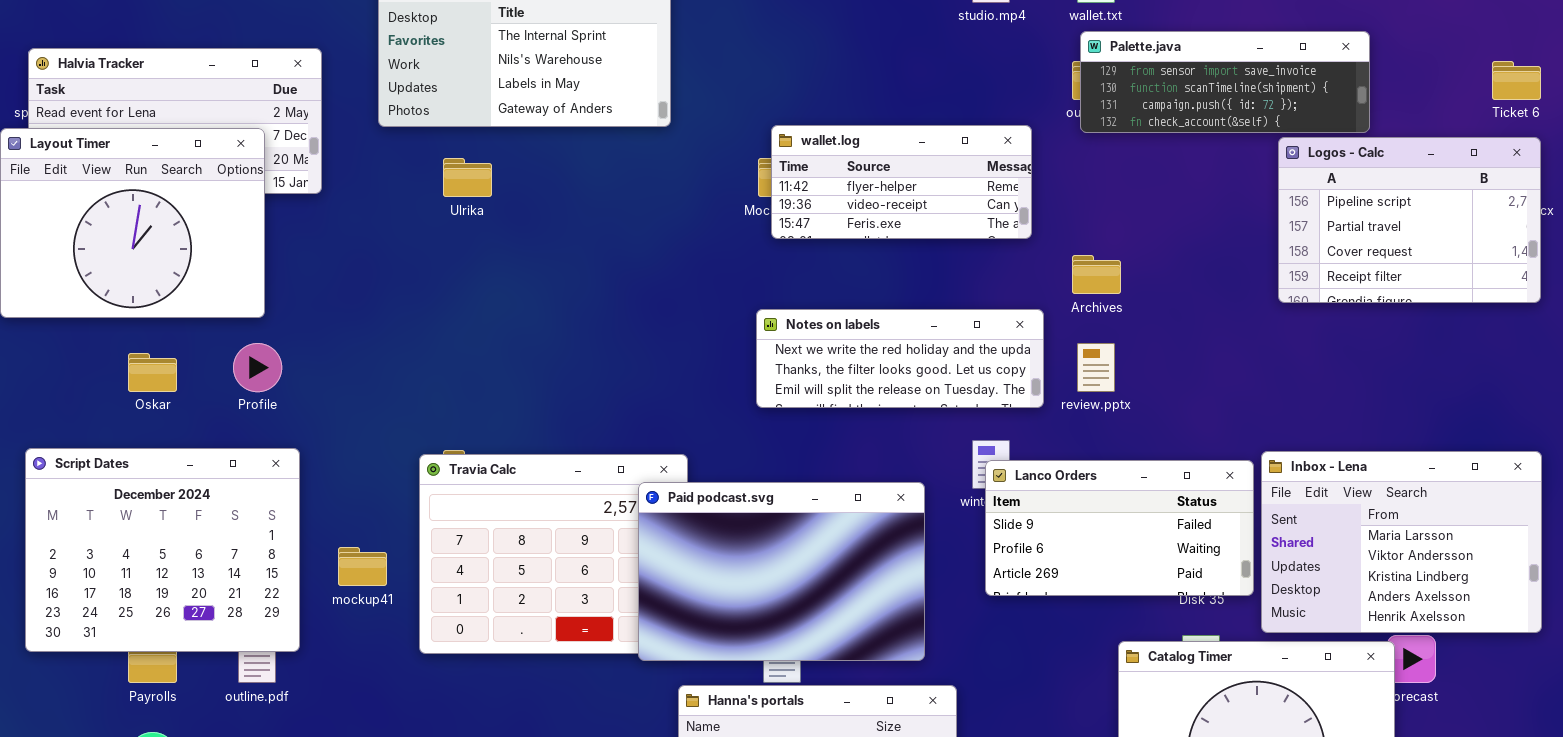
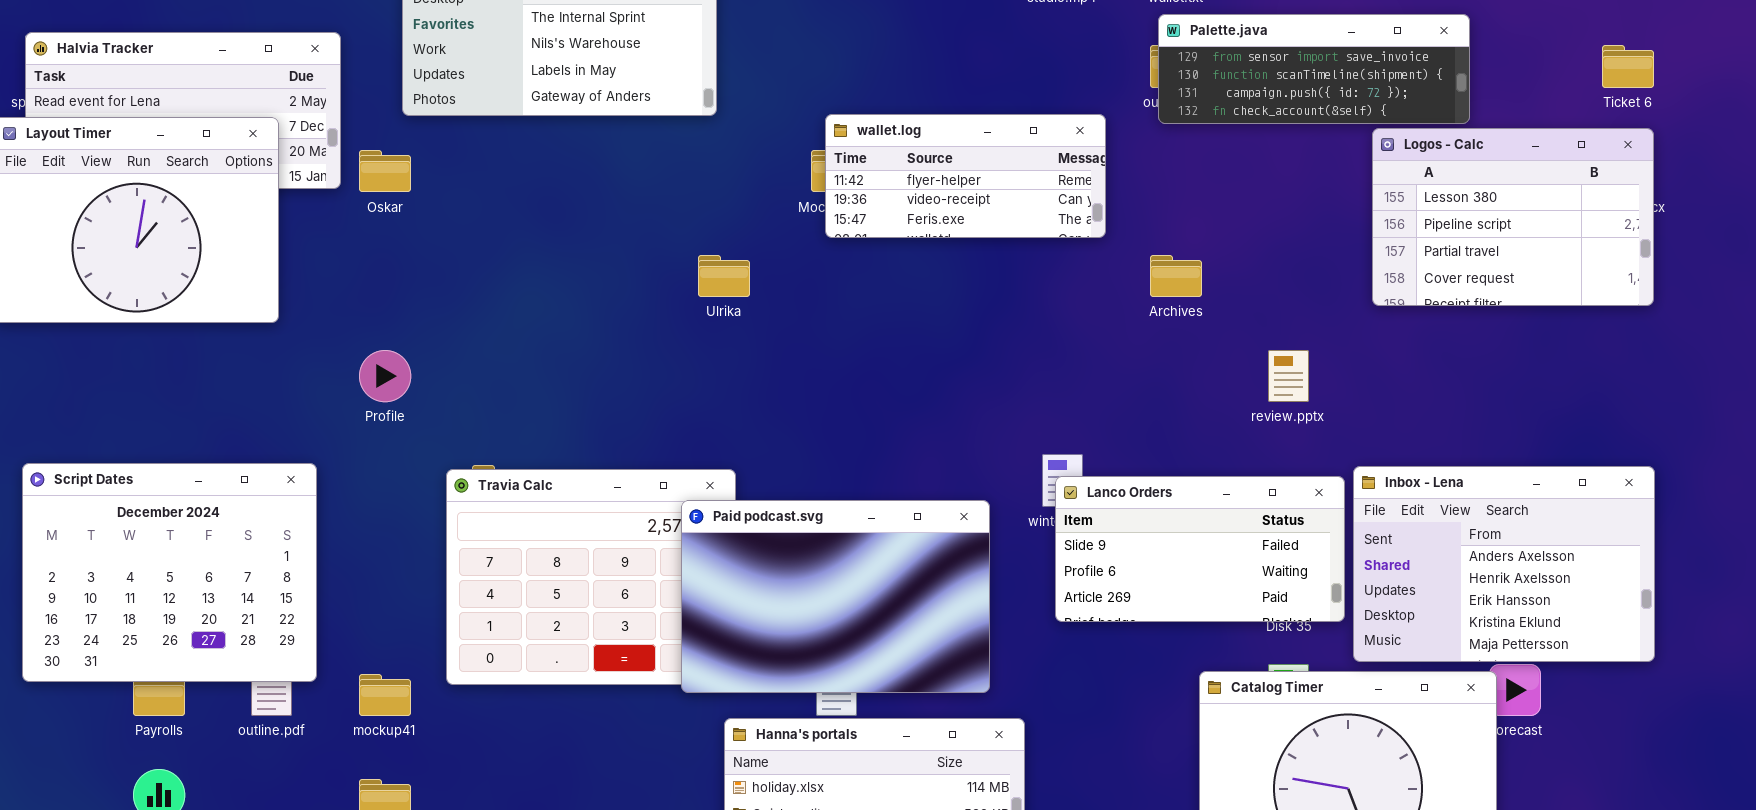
Logos - Calc: [1278,137,1541,303] -> [1372,128,1654,306], scrolled up 1 row
Ulrika: [443,158,492,197] -> [698,255,750,297], moved
Notes on labels: [756,309,1044,408] -> none, closed
Profile: [233,343,282,392] -> [359,350,411,402], moved
review.pptx: [1077,343,1115,392] -> [1268,350,1309,402], moved
Oskar: [128,353,177,392] -> [359,150,411,192], moved
Inbox - Lena: [1261,451,1542,633] -> [1353,466,1655,662], scrolled down 3 rows
mockup41: [338,547,387,586] -> [359,674,411,716], moved

